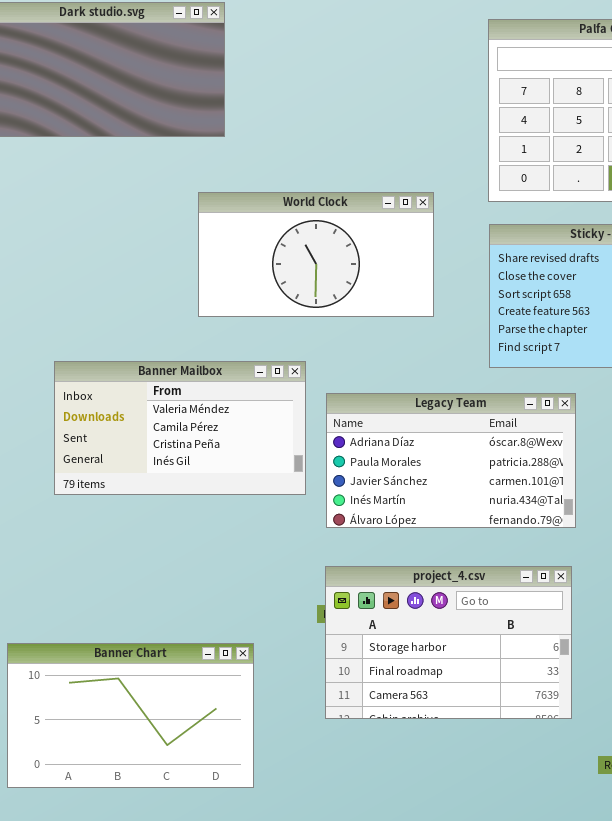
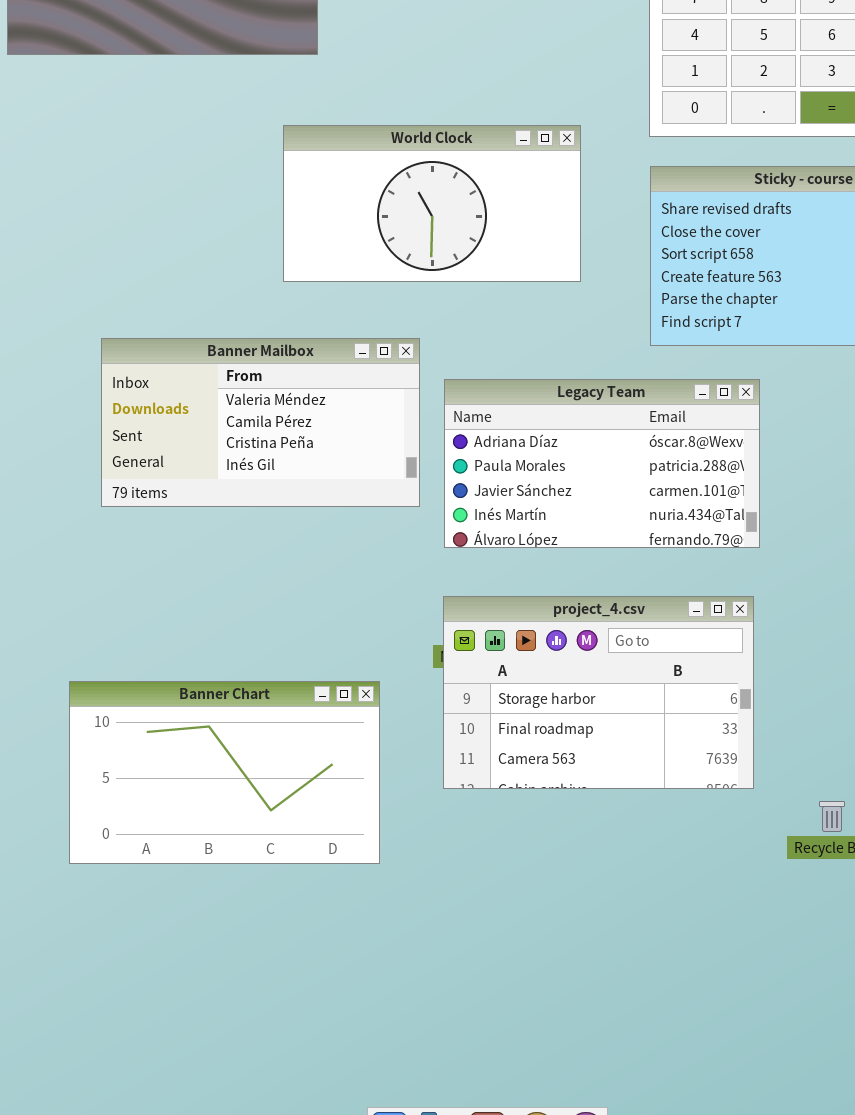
Banner Chart: [7,643,254,788] -> [69,681,380,864], moved

